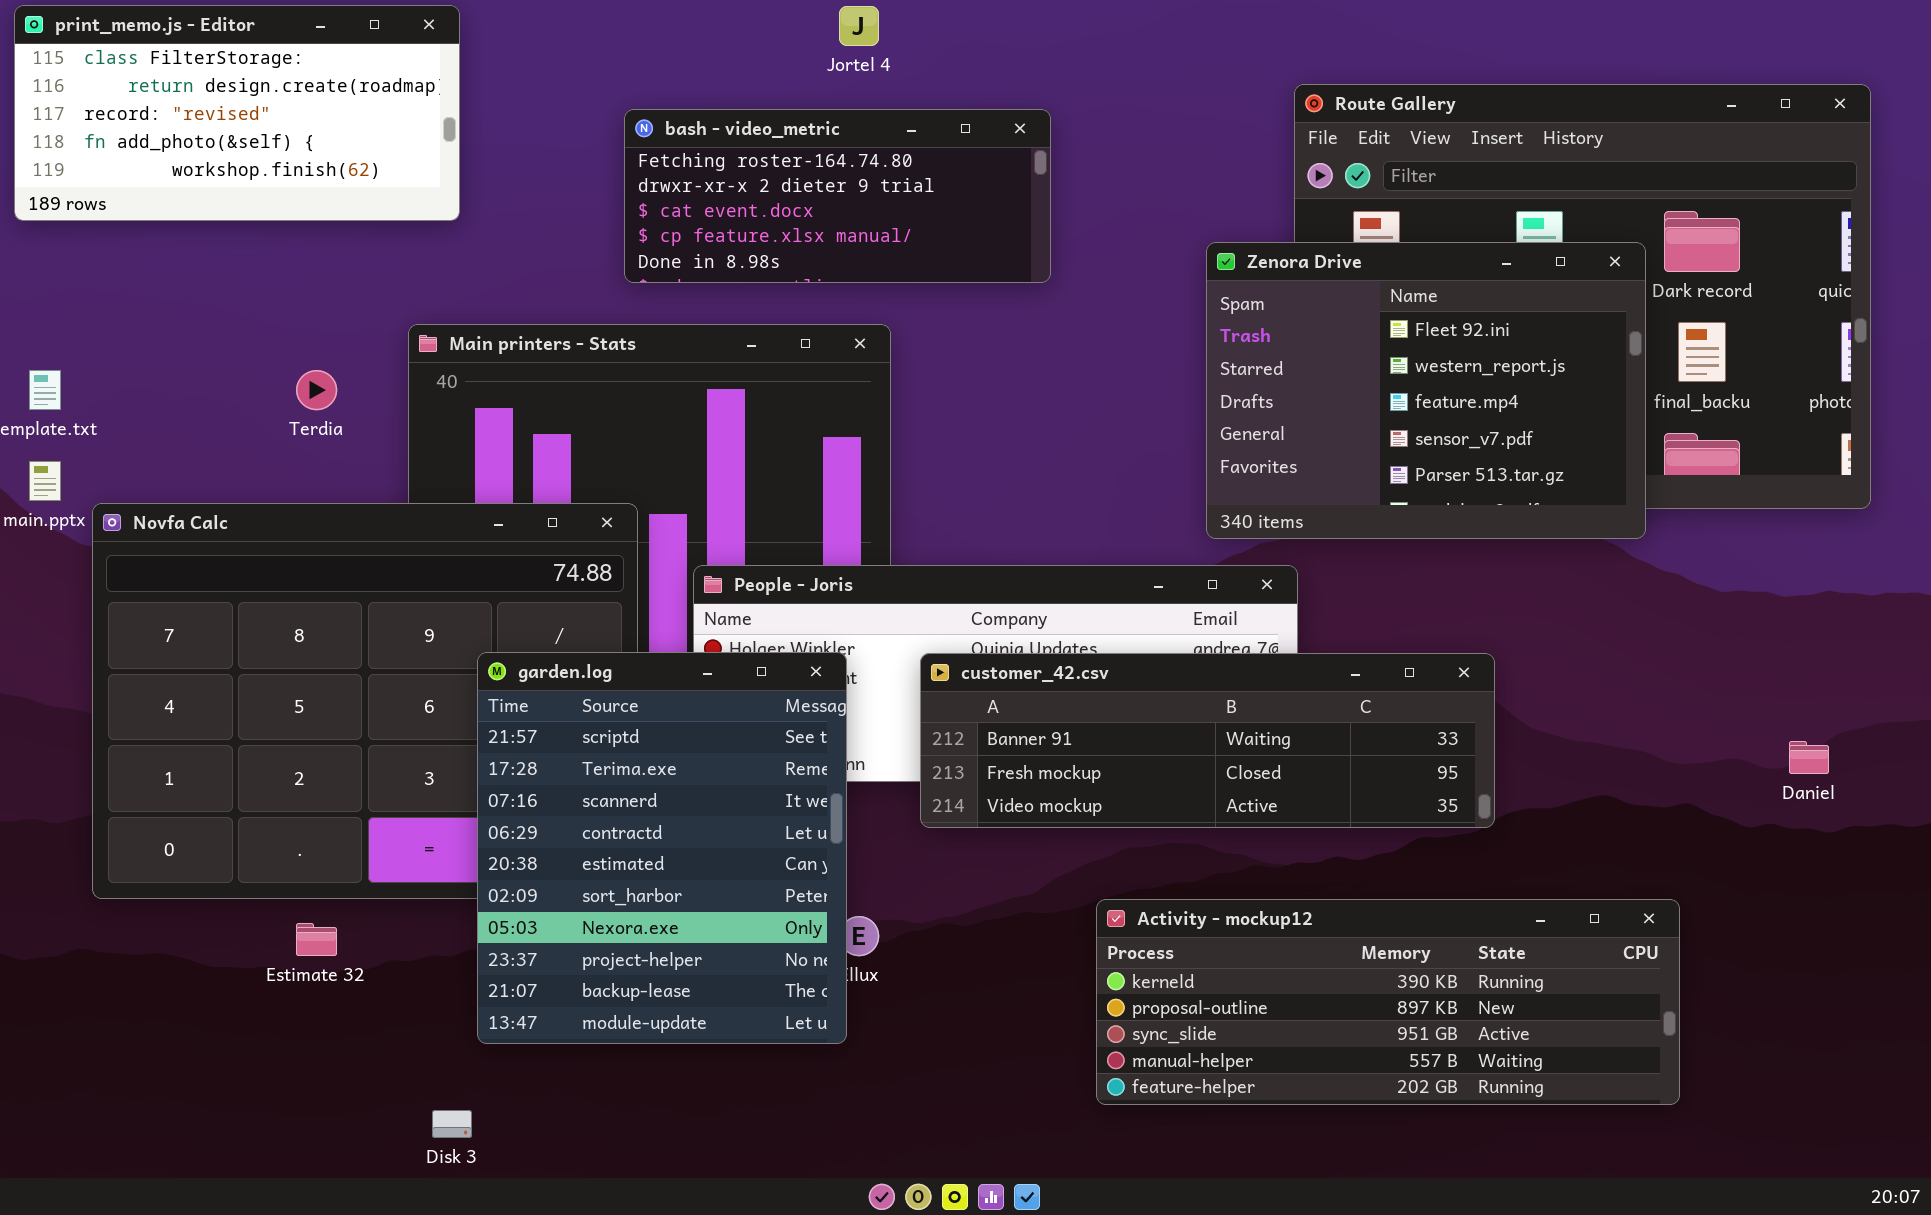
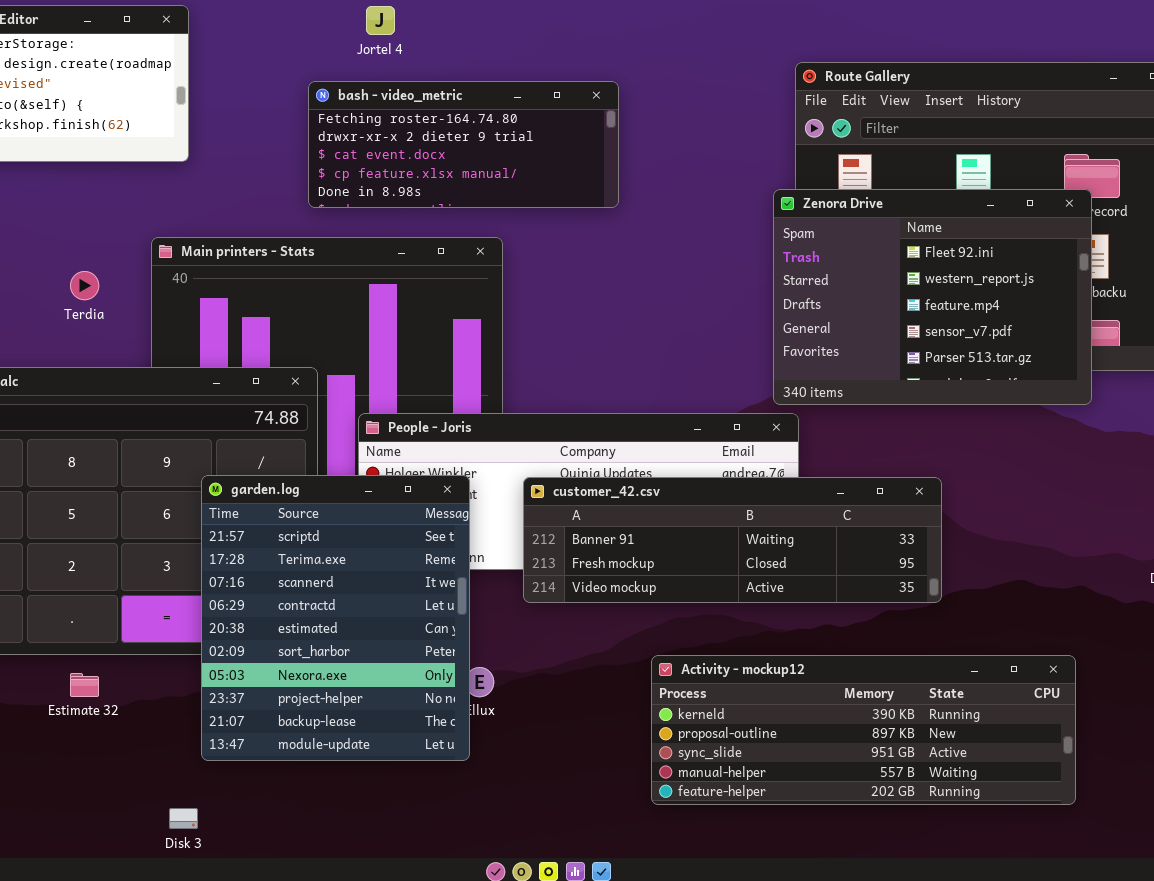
Jortel 4: [839,6,879,46] -> [366,6,395,35], moved
Zenora Drive: [1206,242,1646,539] -> [773,189,1092,405], moved

